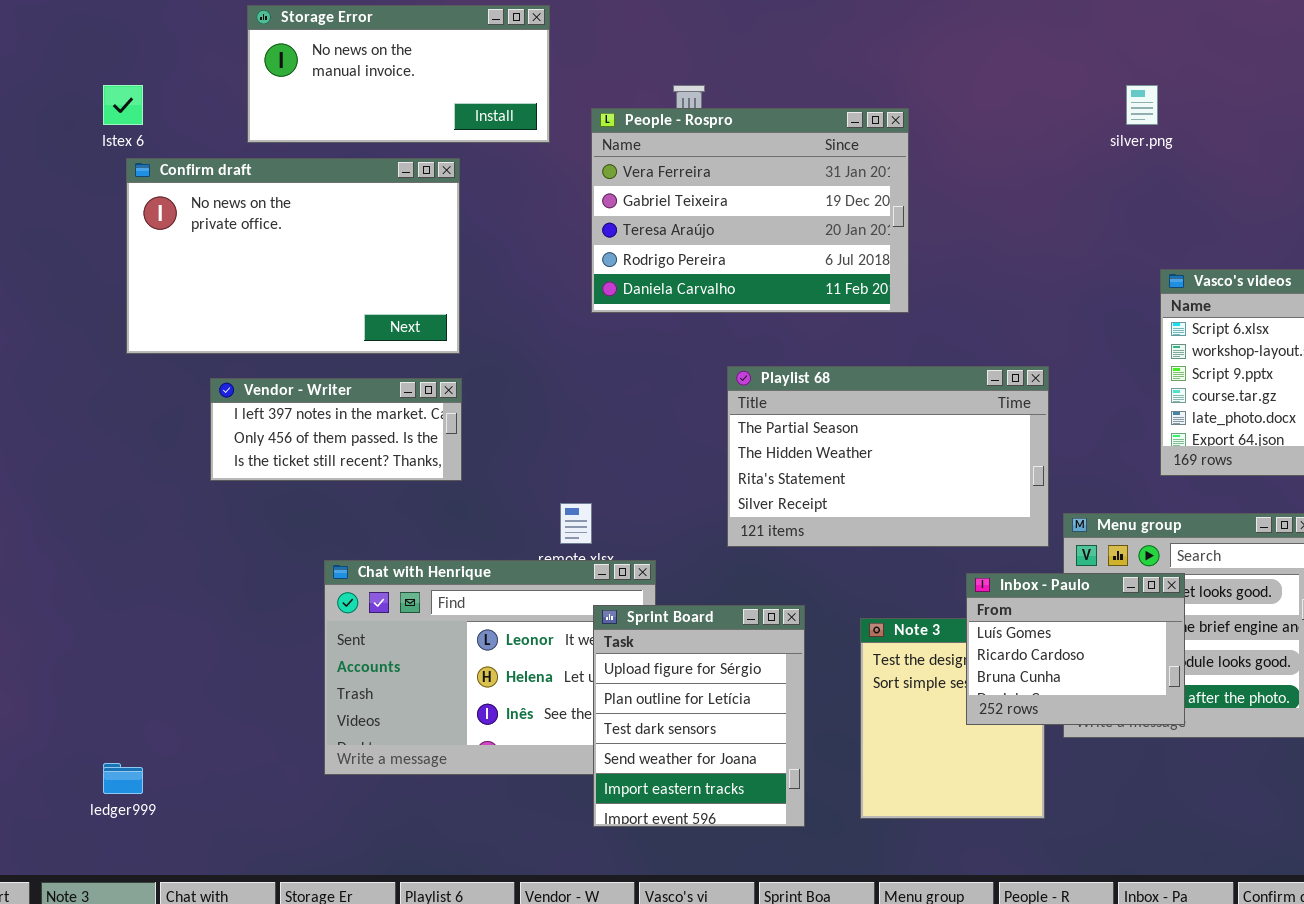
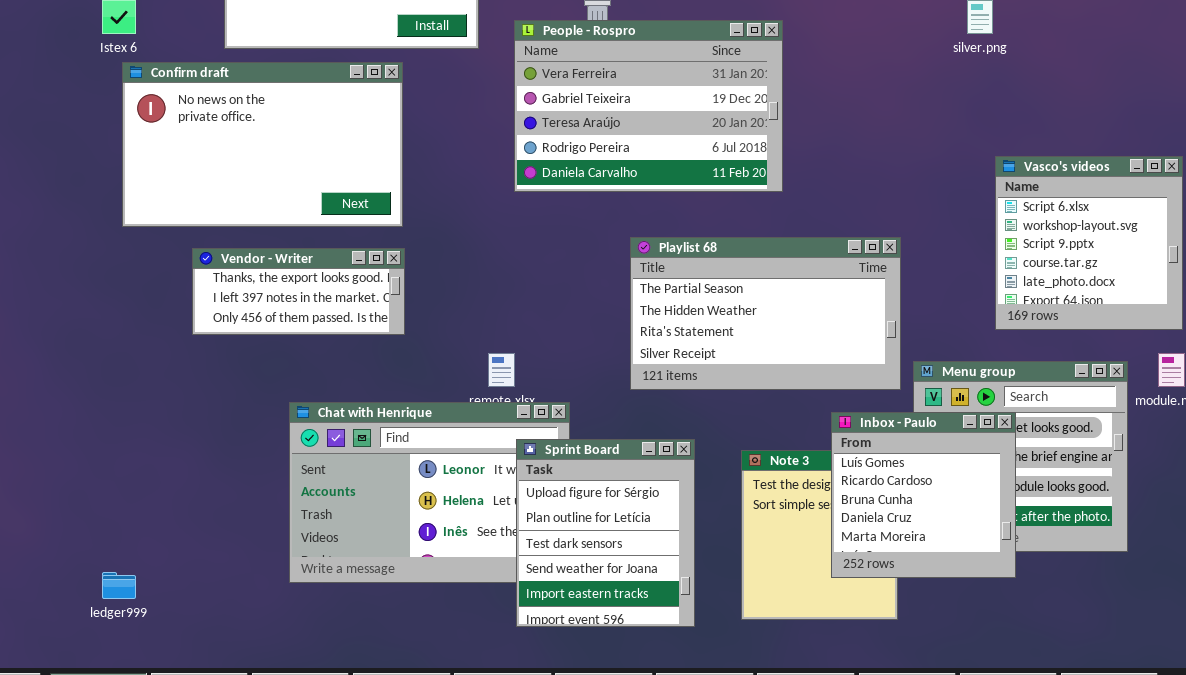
Vendor - Writer: [210,378,462,481] -> [192,248,405,335], scrolled up 1 row
Inbox - Paulo: [966,573,1185,725] -> [831,412,1016,578], resized

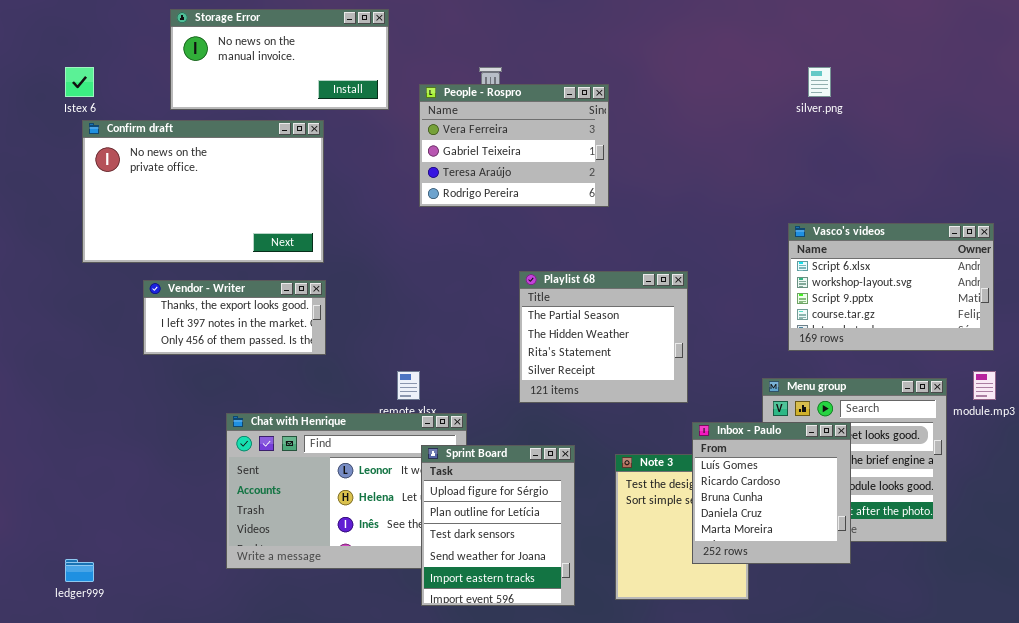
People - Rospro: [514,20,783,192] -> [419,84,609,207], resized
Vasco's videos: [995,156,1183,330] -> [788,223,994,351], resized
Playlist 68: [630,237,901,390] -> [519,271,688,403], resized

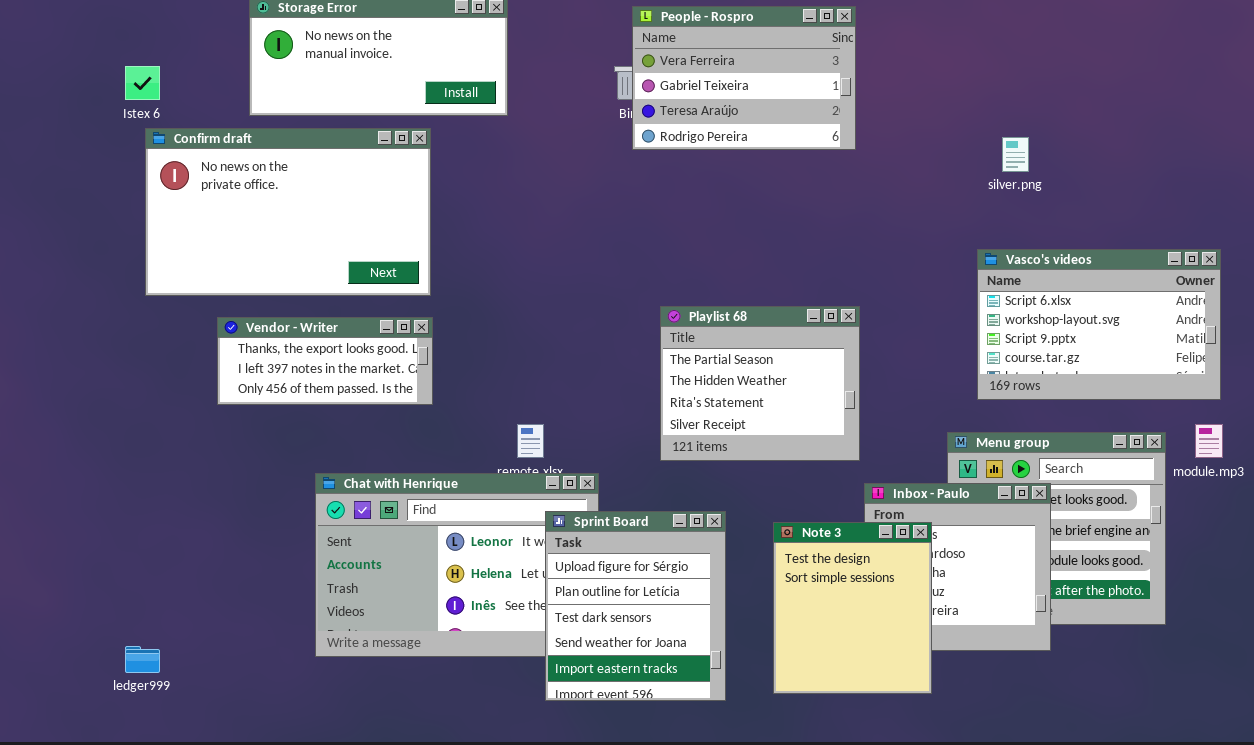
silver.png: [808,67,831,97] -> [1002,137,1029,172], moved
People - Rospro: [419,84,609,207] -> [632,6,856,150], moved
Note 3: [615,454,749,600] -> [773,522,932,694], raised

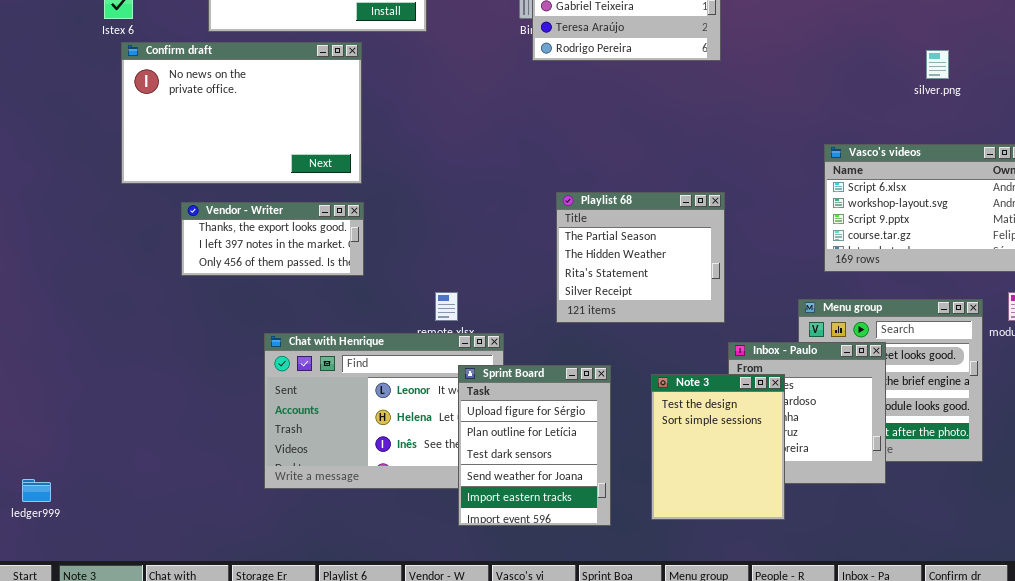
silver.png: [1002,137,1029,172] -> [926,50,949,79], moved
ledger999: [125,646,160,673] -> [22,479,51,502], moved

